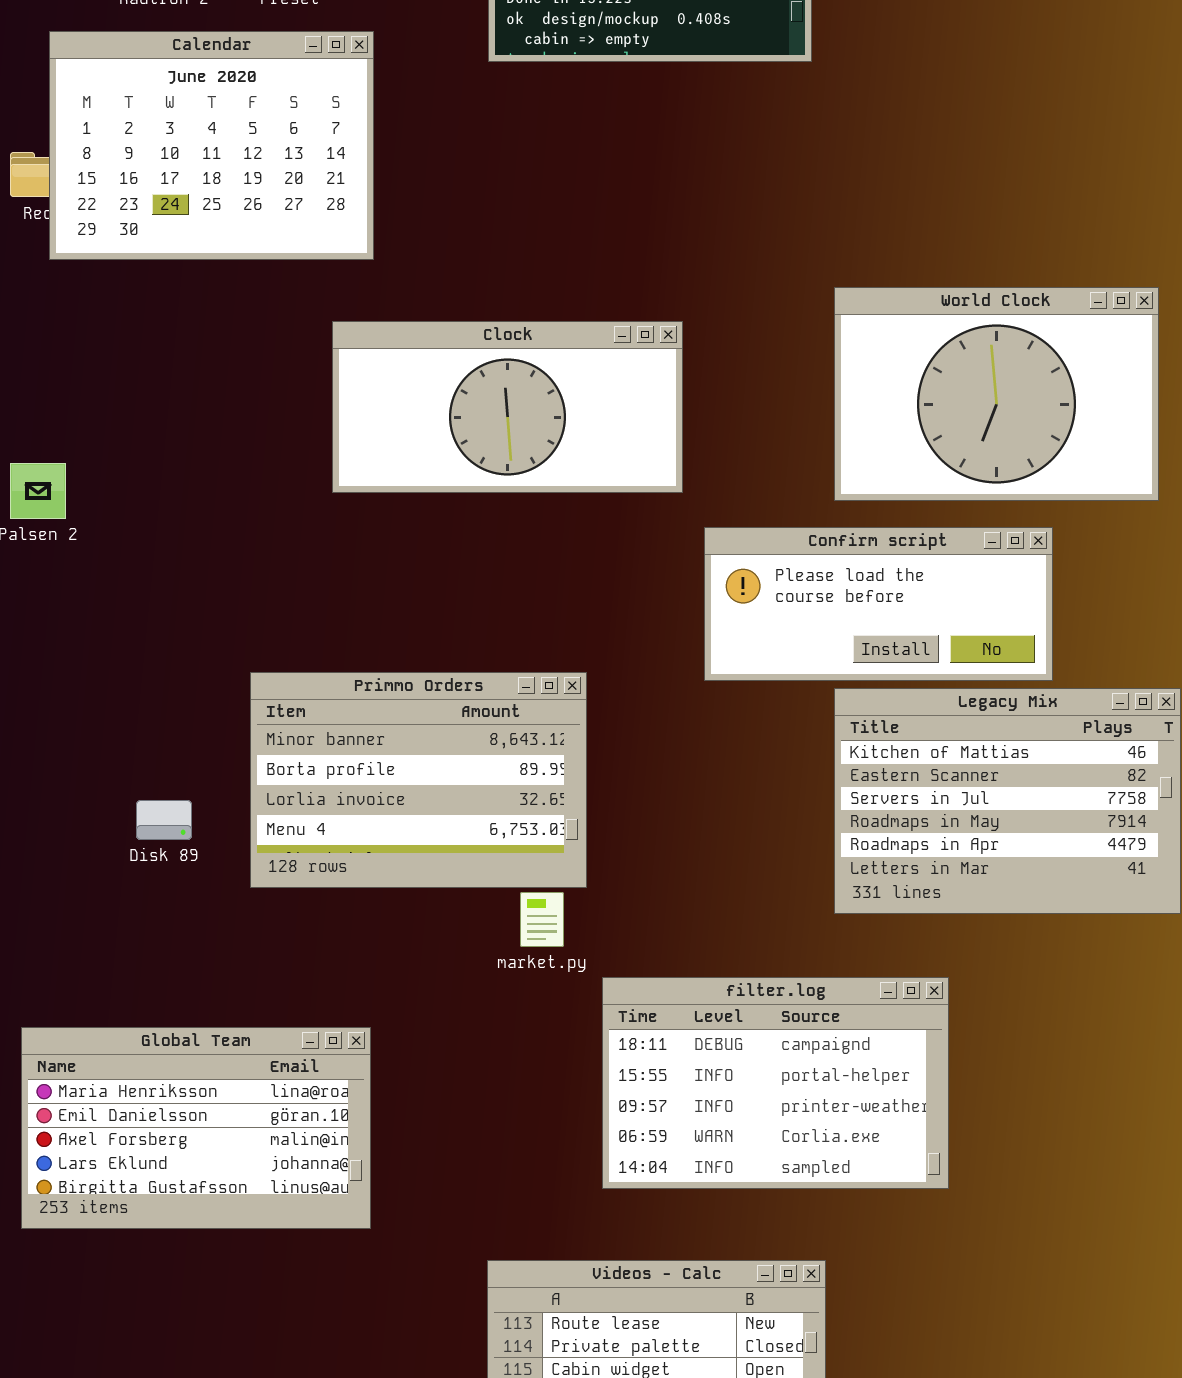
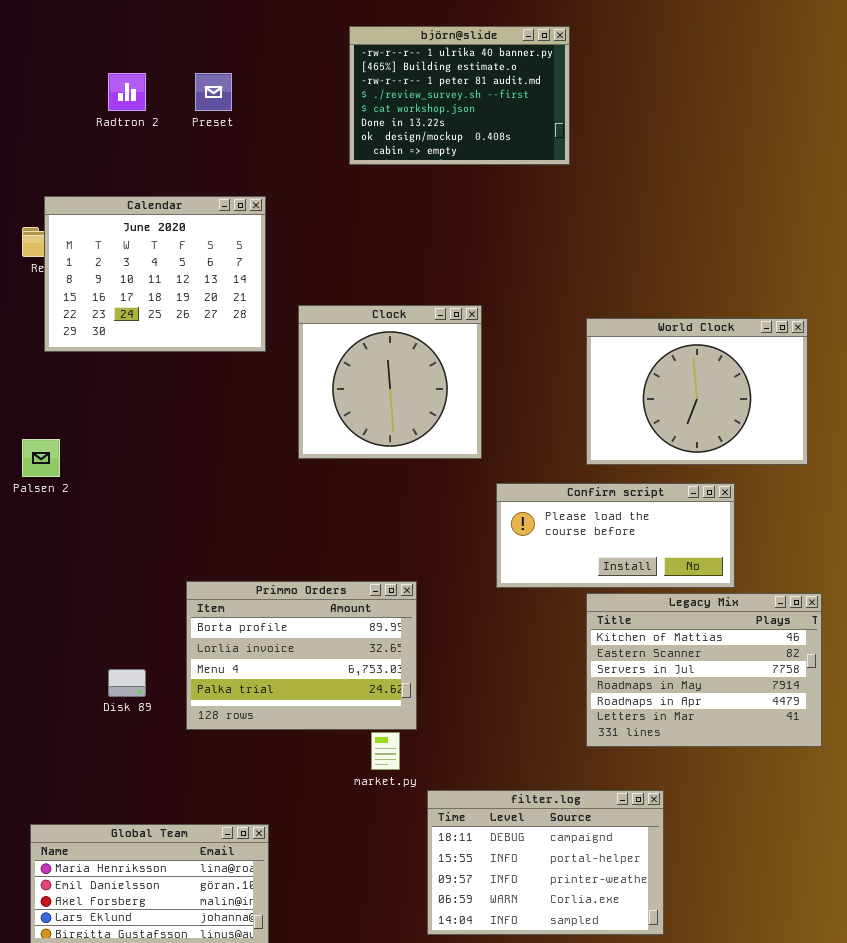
Calendar: [49,31,374,260] -> [44,196,266,352], moved
Clock: [332,321,683,493] -> [298,305,482,459], resized
Primmo Orders: [250,672,587,888] -> [186,581,417,730], scrolled down 1 row

